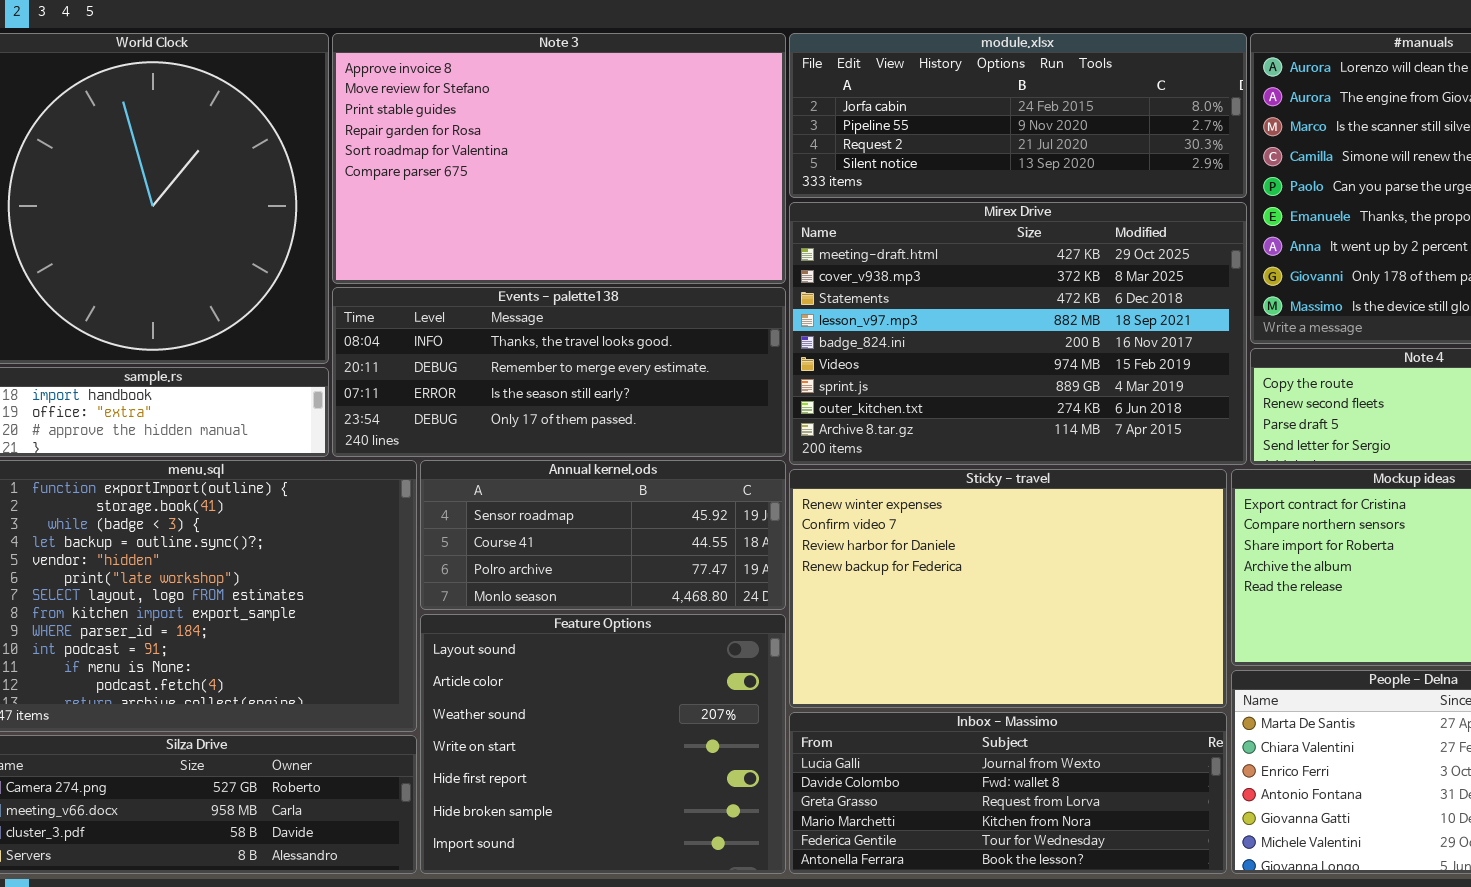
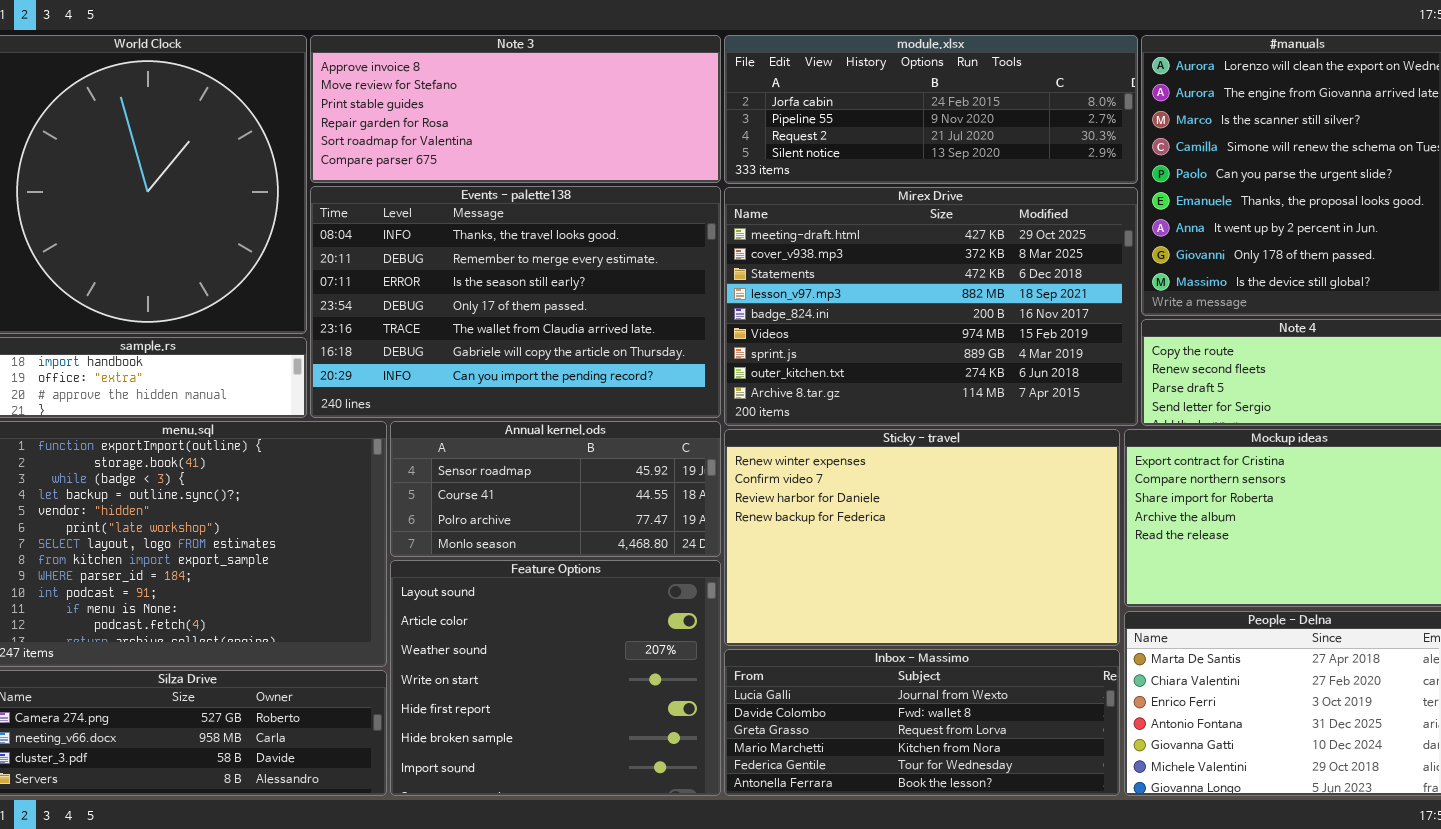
Note 3: [332,33,786,284] -> [310,35,721,183], resized
Events - palette138: [332,287,786,457] -> [310,186,721,418], resized

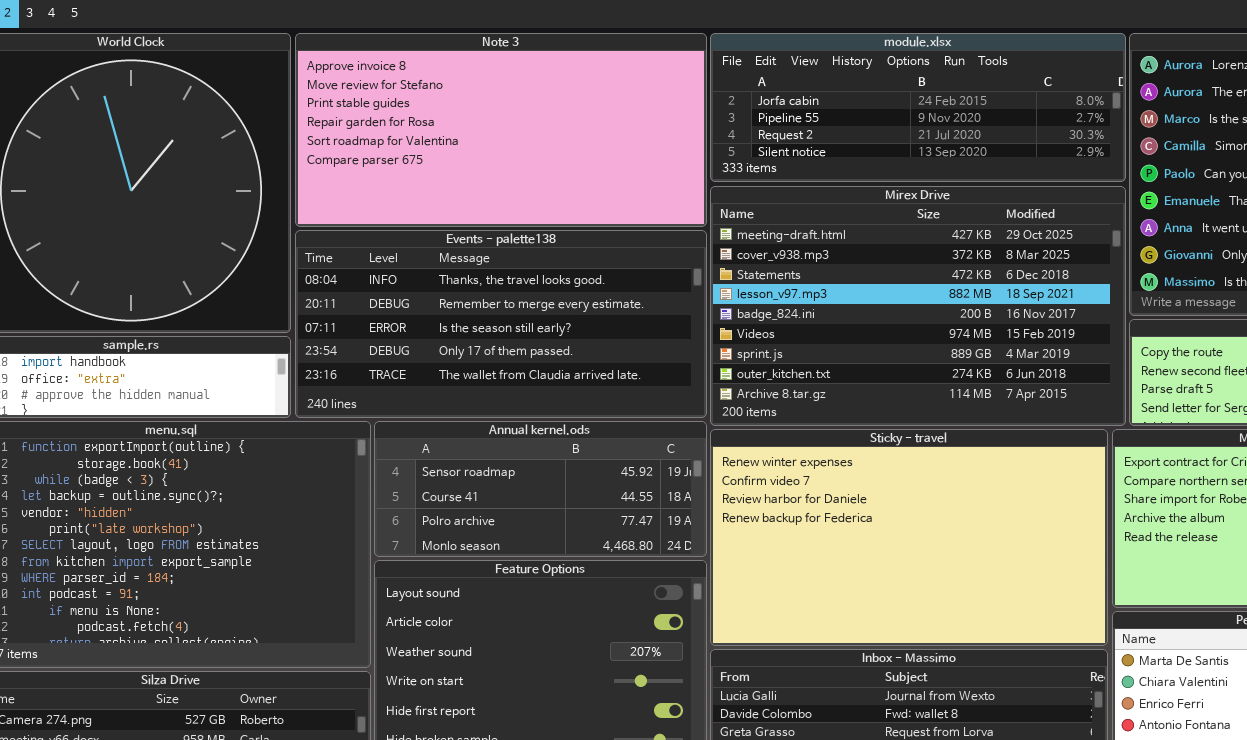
Note 3: [310,35,721,183] -> [295,33,707,227], resized
Events - palette138: [310,186,721,418] -> [295,230,707,418], resized

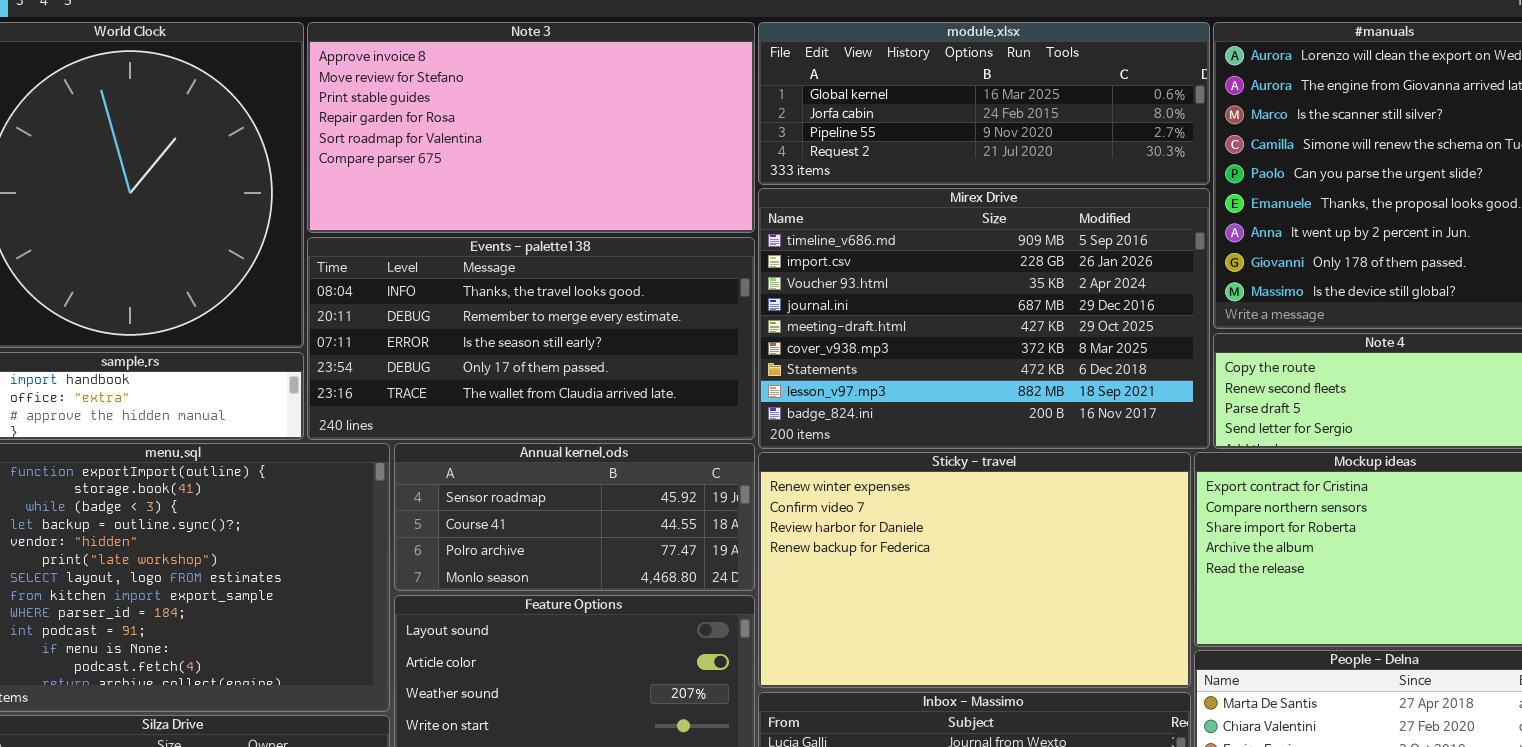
module.xlsx: [710,33,1126,182] -> [758,22,1210,185], scrolled up 1 row
Mirex Drive: [710,186,1126,426] -> [758,188,1210,449], scrolled up 4 rows

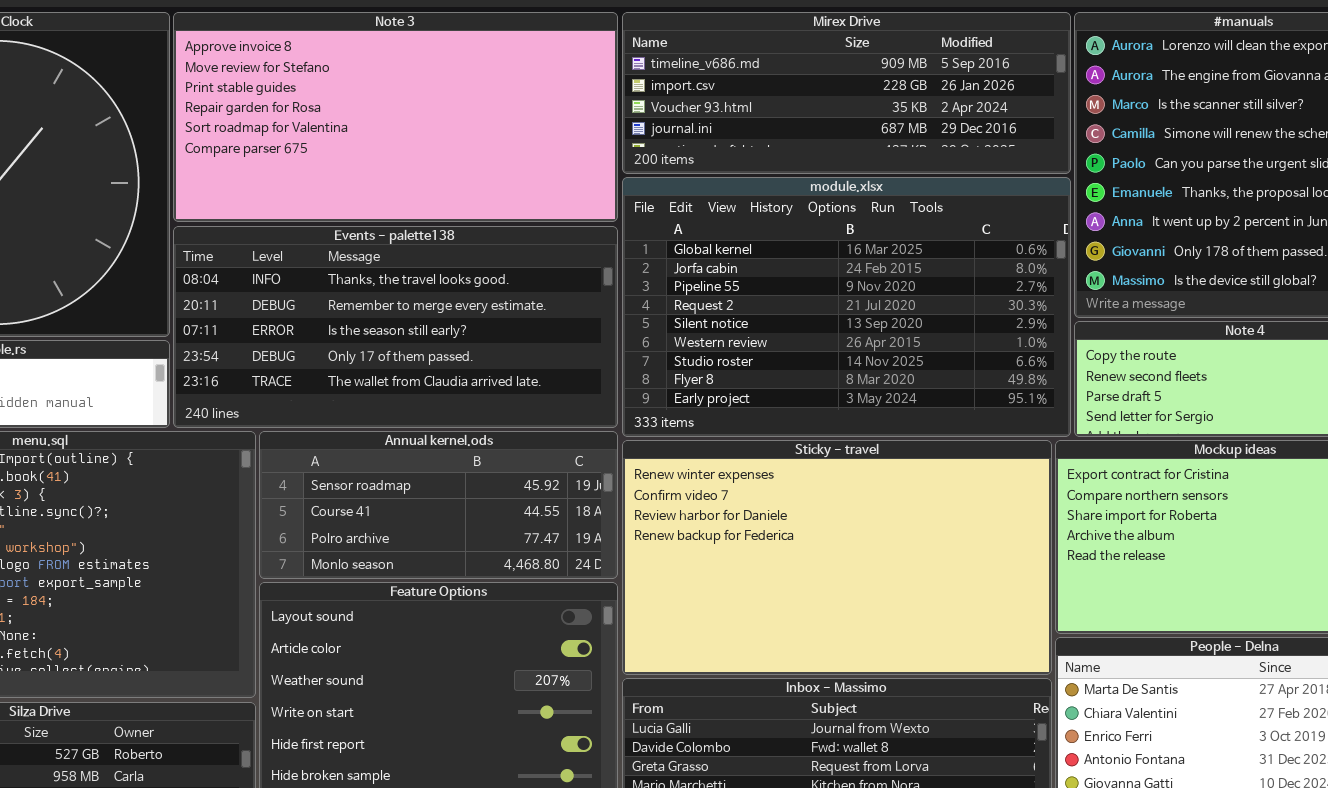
module.xlsx: [758,22,1210,185] -> [622,177,1071,437], moved, resized
Mirex Drive: [758,188,1210,449] -> [622,12,1071,174], moved, resized

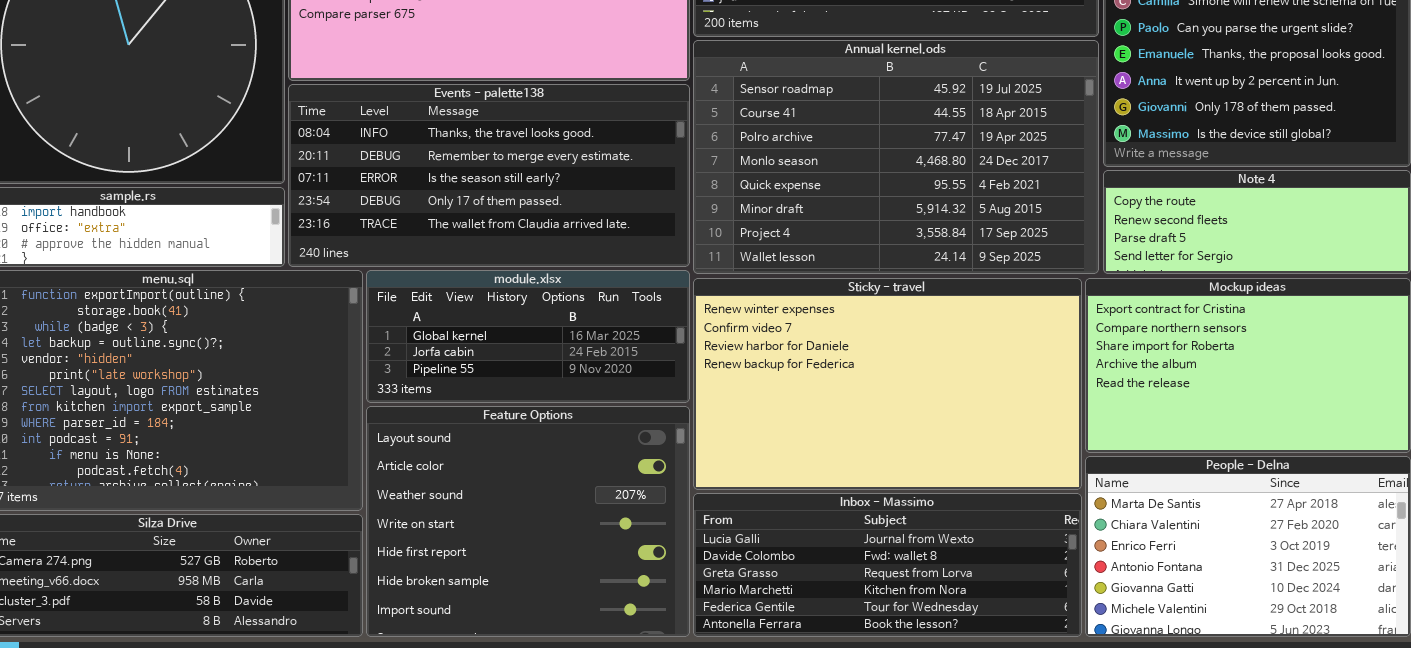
module.xlsx: [622,177,1071,437] -> [366,270,690,403], moved, resized
Annual kernel.ods: [259,431,618,579] -> [693,40,1099,274], moved, resized

